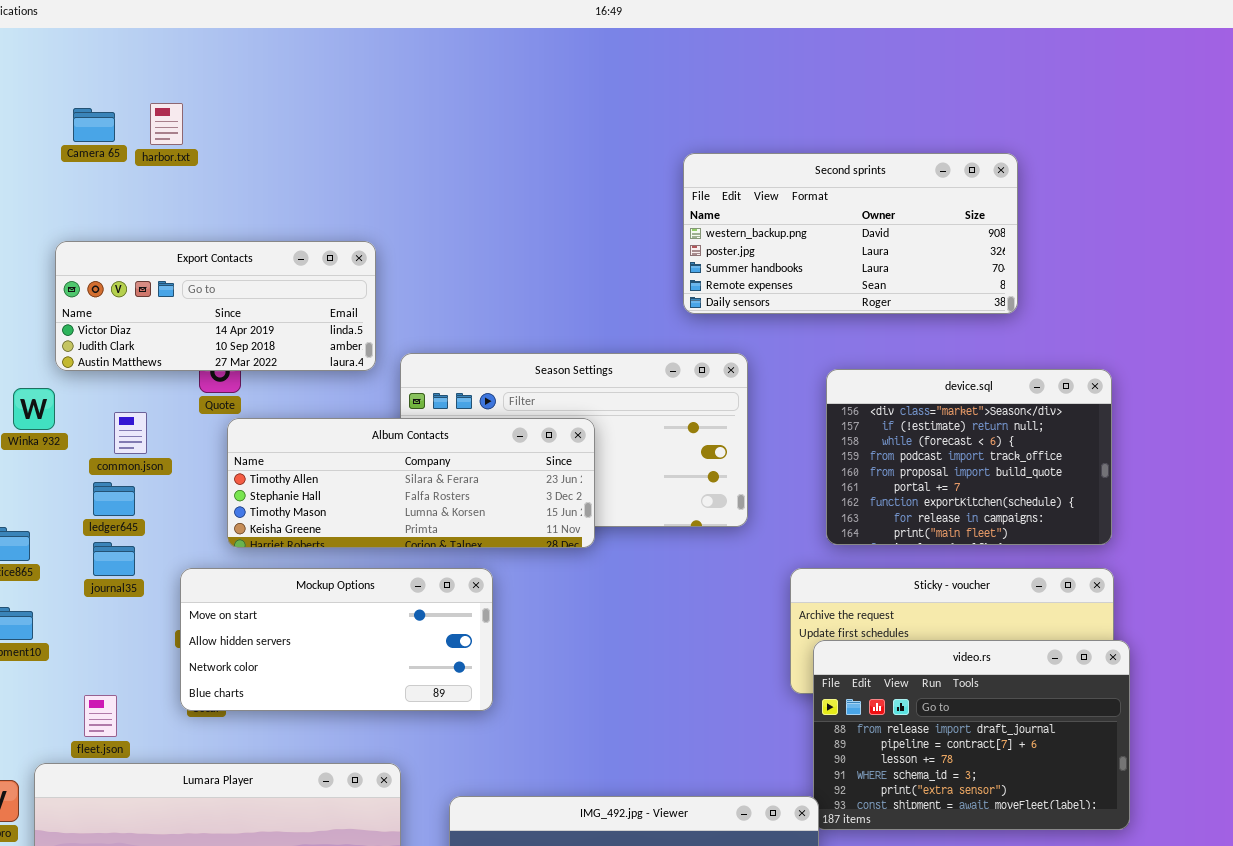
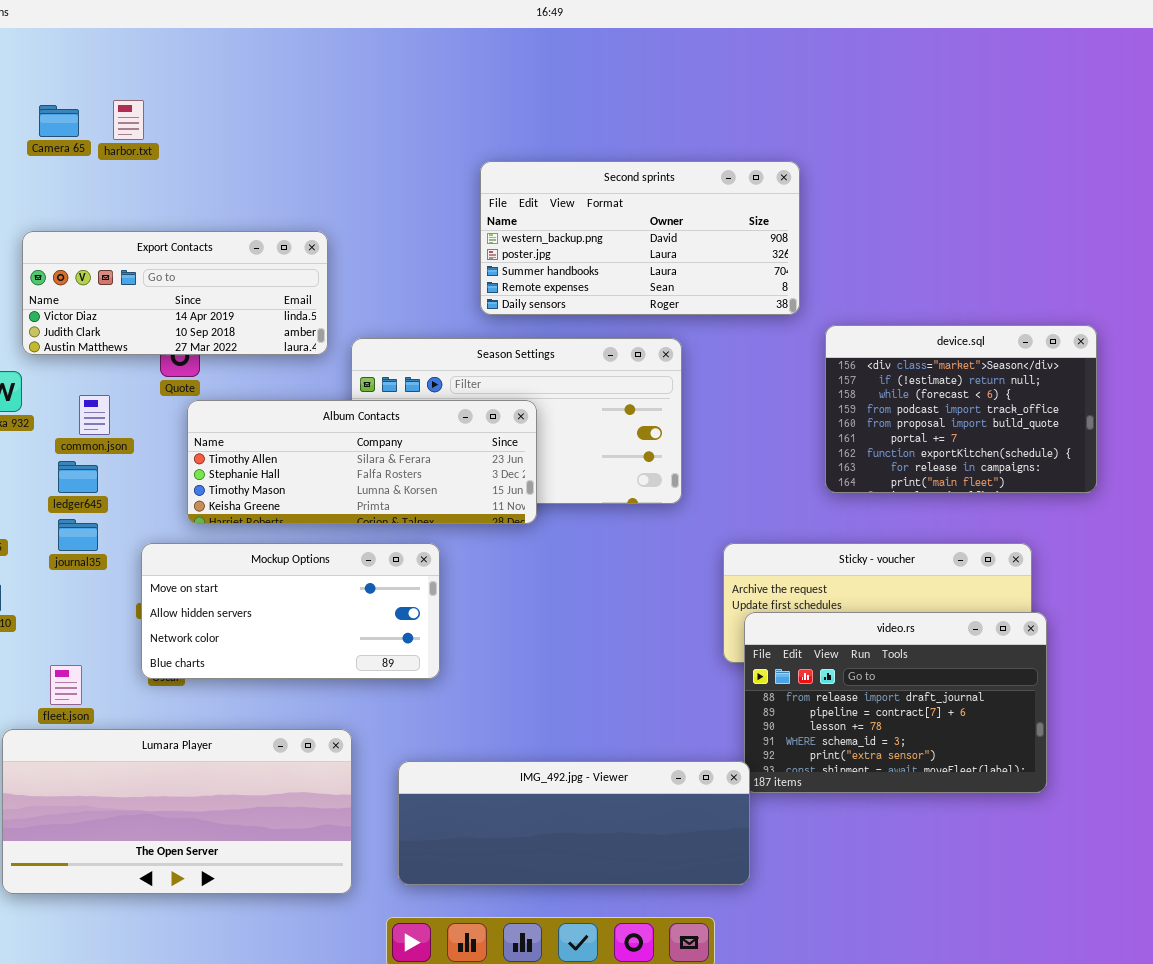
Second sprints: [683,153,1018,314] -> [480,161,800,315], moved
device.sql: [826,369,1112,545] -> [825,325,1097,493], moved

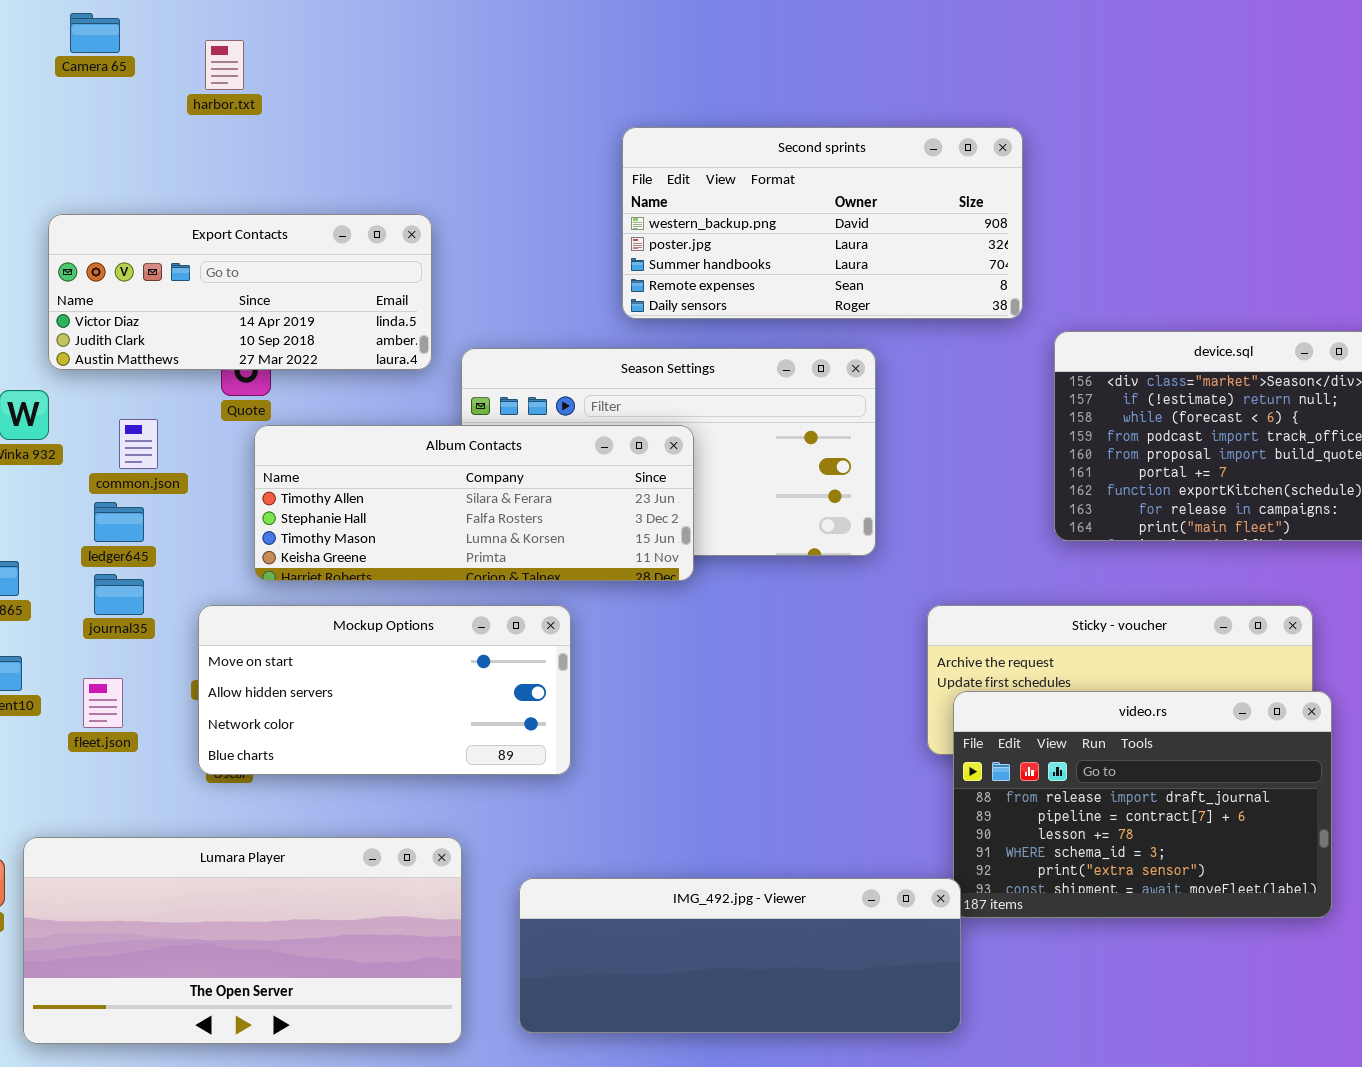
harbor.txt: [113,100,144,140] -> [205,40,244,90], moved
Camera 65: [39,105,79,137] -> [70,13,120,53], moved
fleet.json: [50,665,82,705] -> [83,678,123,728], moved

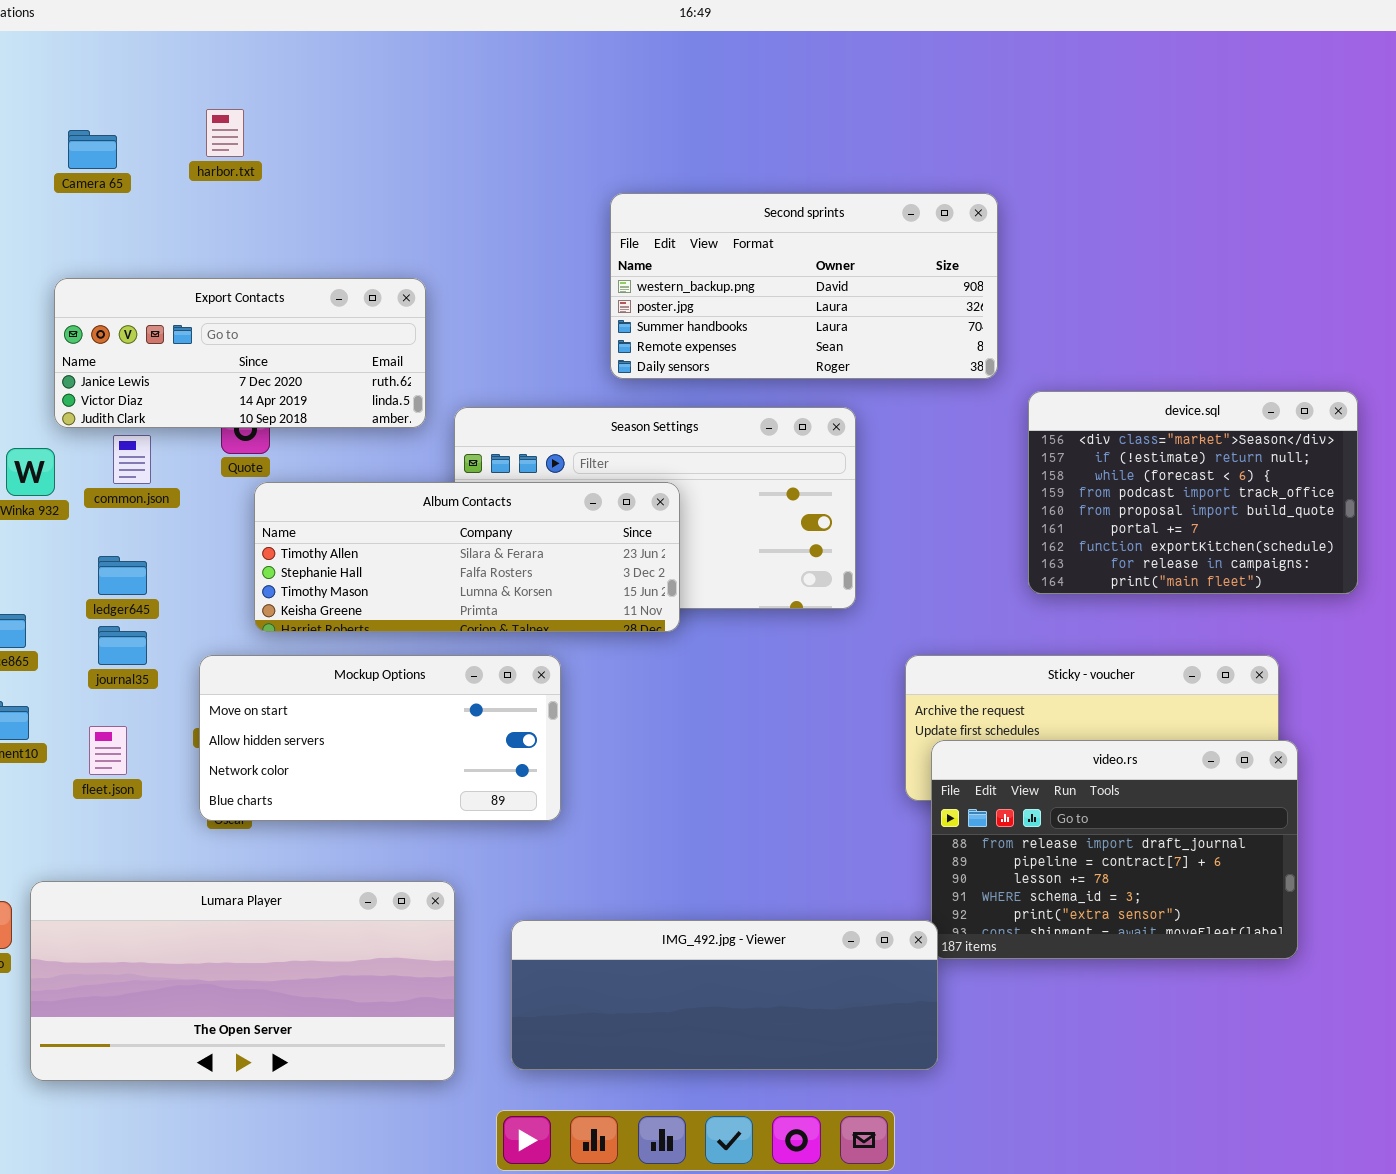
Camera 65: [70,13,120,53] -> [68,130,117,169], moved
Export Contacts: [48,214,432,370] -> [54,278,426,428], scrolled up 1 row
common.json: [119,419,158,469] -> [113,435,151,484], moved

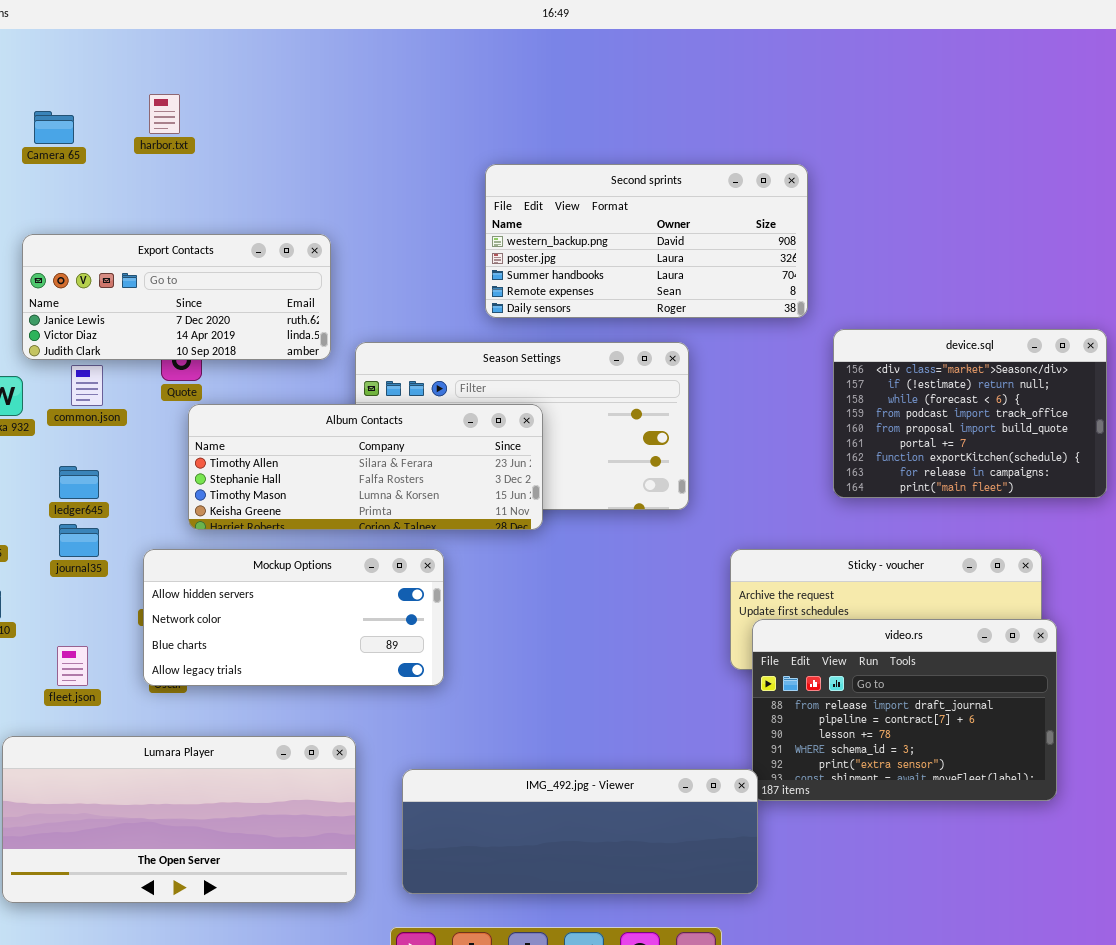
Mockup Options: [199,655,561,821] -> [143,549,444,686], scrolled down 1 row
fleet.json: [89,726,127,775] -> [57,646,88,686], moved

